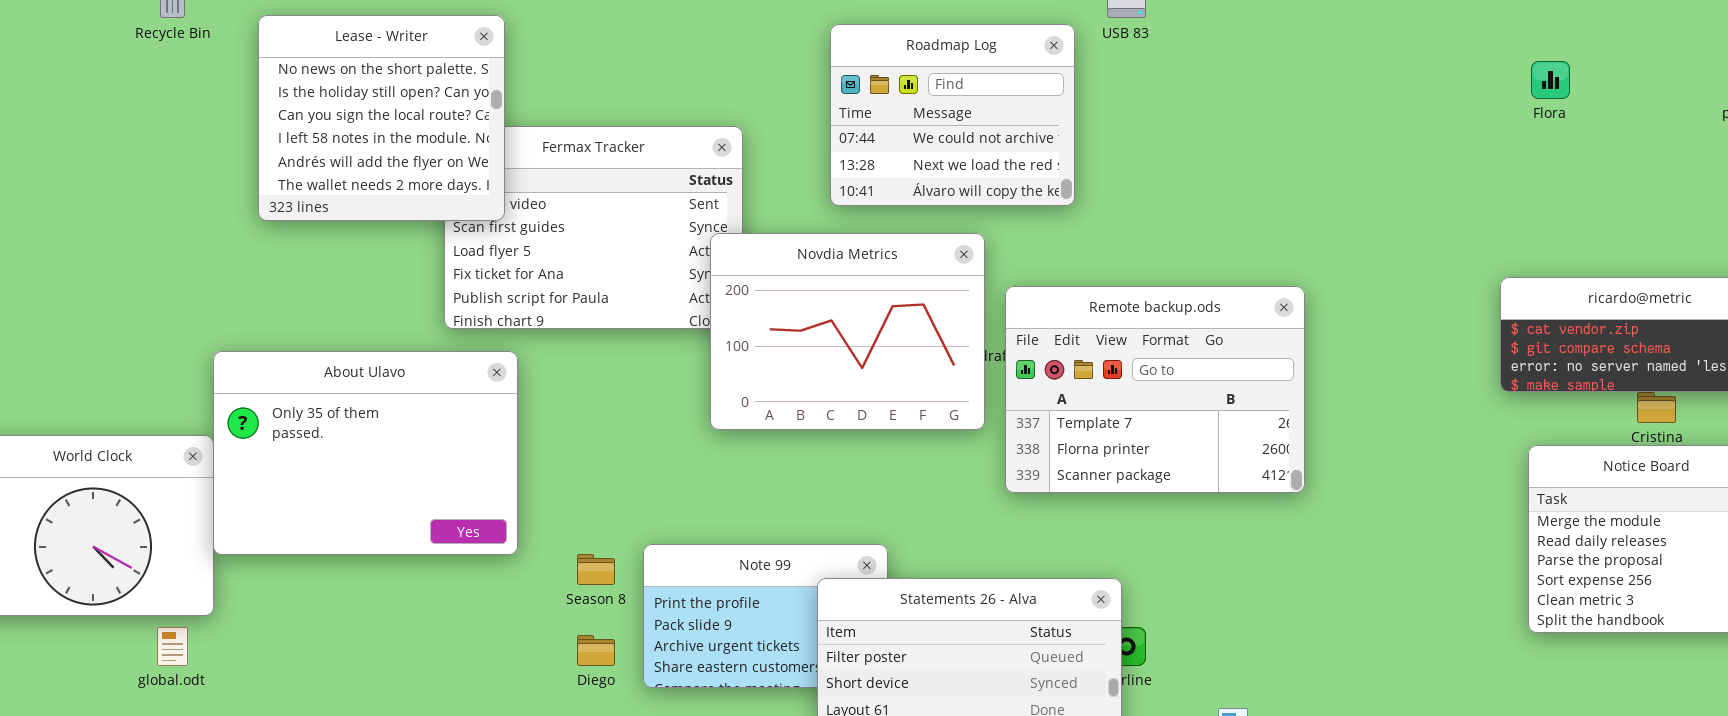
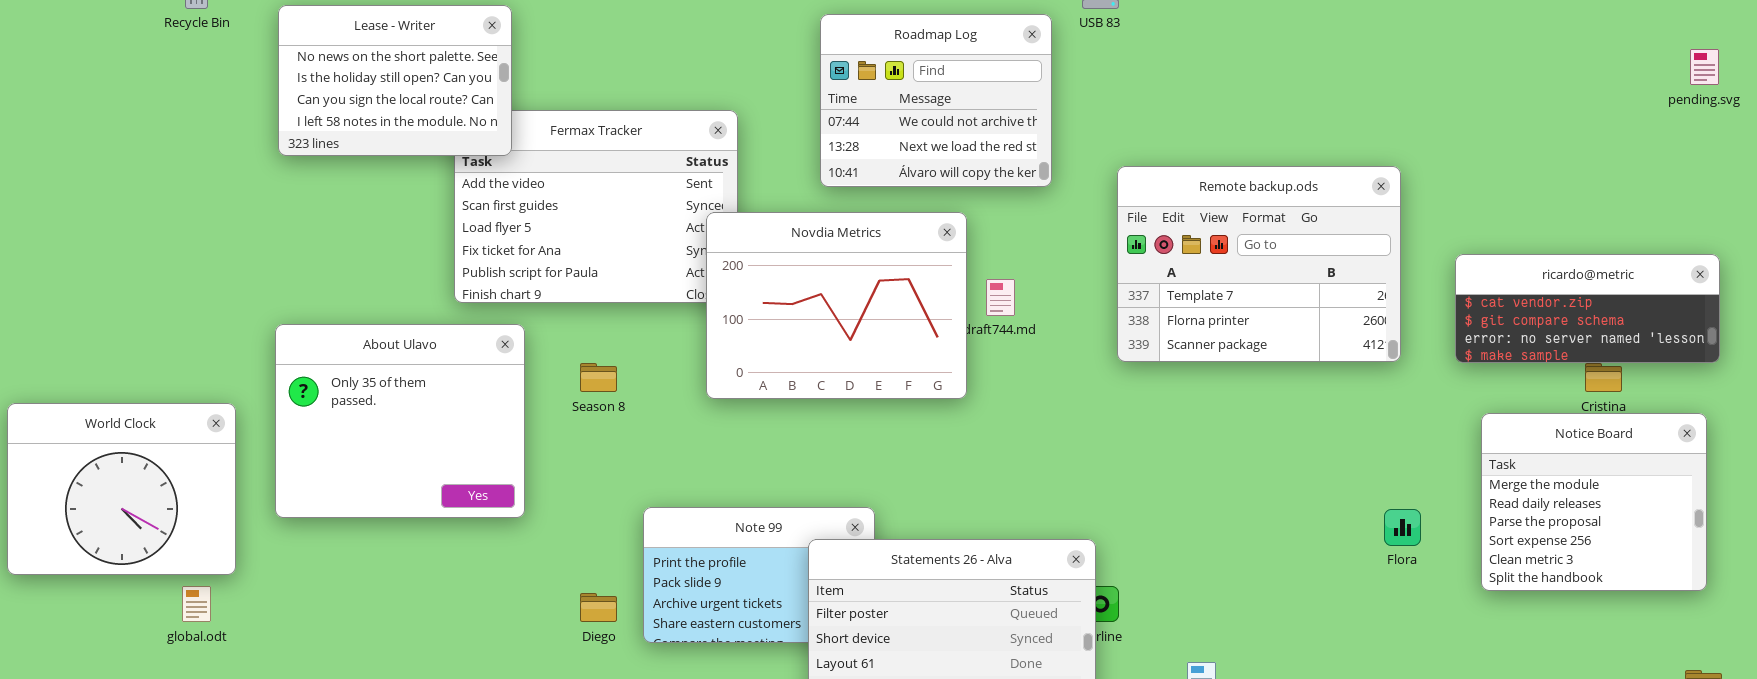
Lease - Writer: [258,15,505,221] -> [278,5,512,156], resized
Flora: [1531,61,1570,99] -> [1384,509,1421,546], moved
Remote backup.ods: [1005,286,1305,493] -> [1117,166,1401,362], moved
About Ulavo: [213,351,518,555] -> [275,324,525,518], resized
Season 8: [577,554,615,585] -> [580,363,617,392], moved

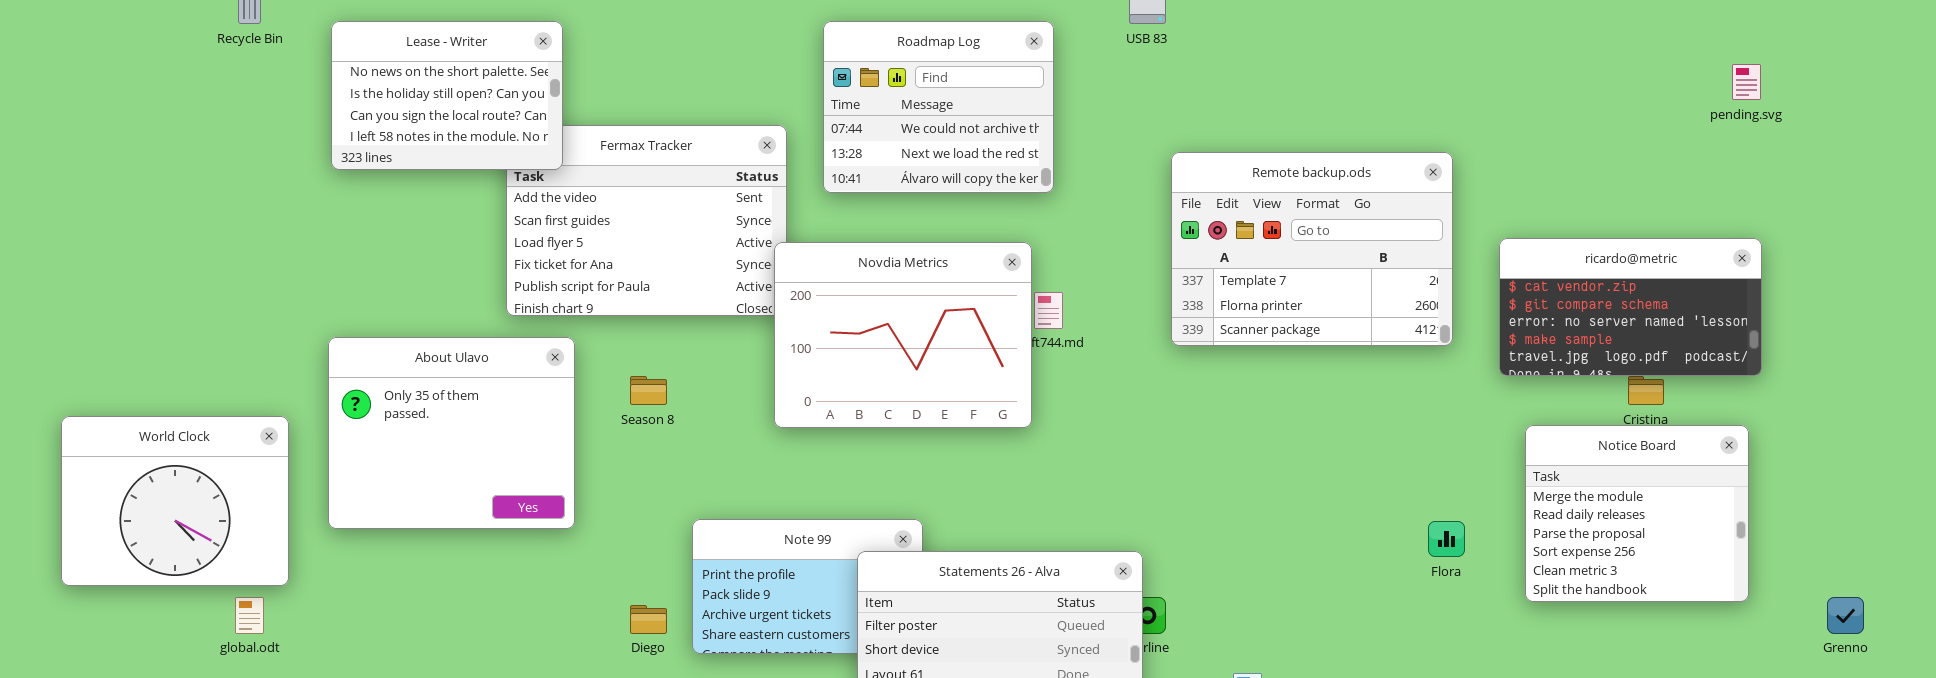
Roadmap Log: [820,14,1052,187] -> [823,21,1054,193], moved
Remote backup.ods: [1117,166,1401,362] -> [1171,152,1453,346], moved
Novdia Metrics: [706,212,967,399] -> [774,242,1032,428], moved
ricardo@metric: [1455,254,1720,363] -> [1499,238,1762,376], resized

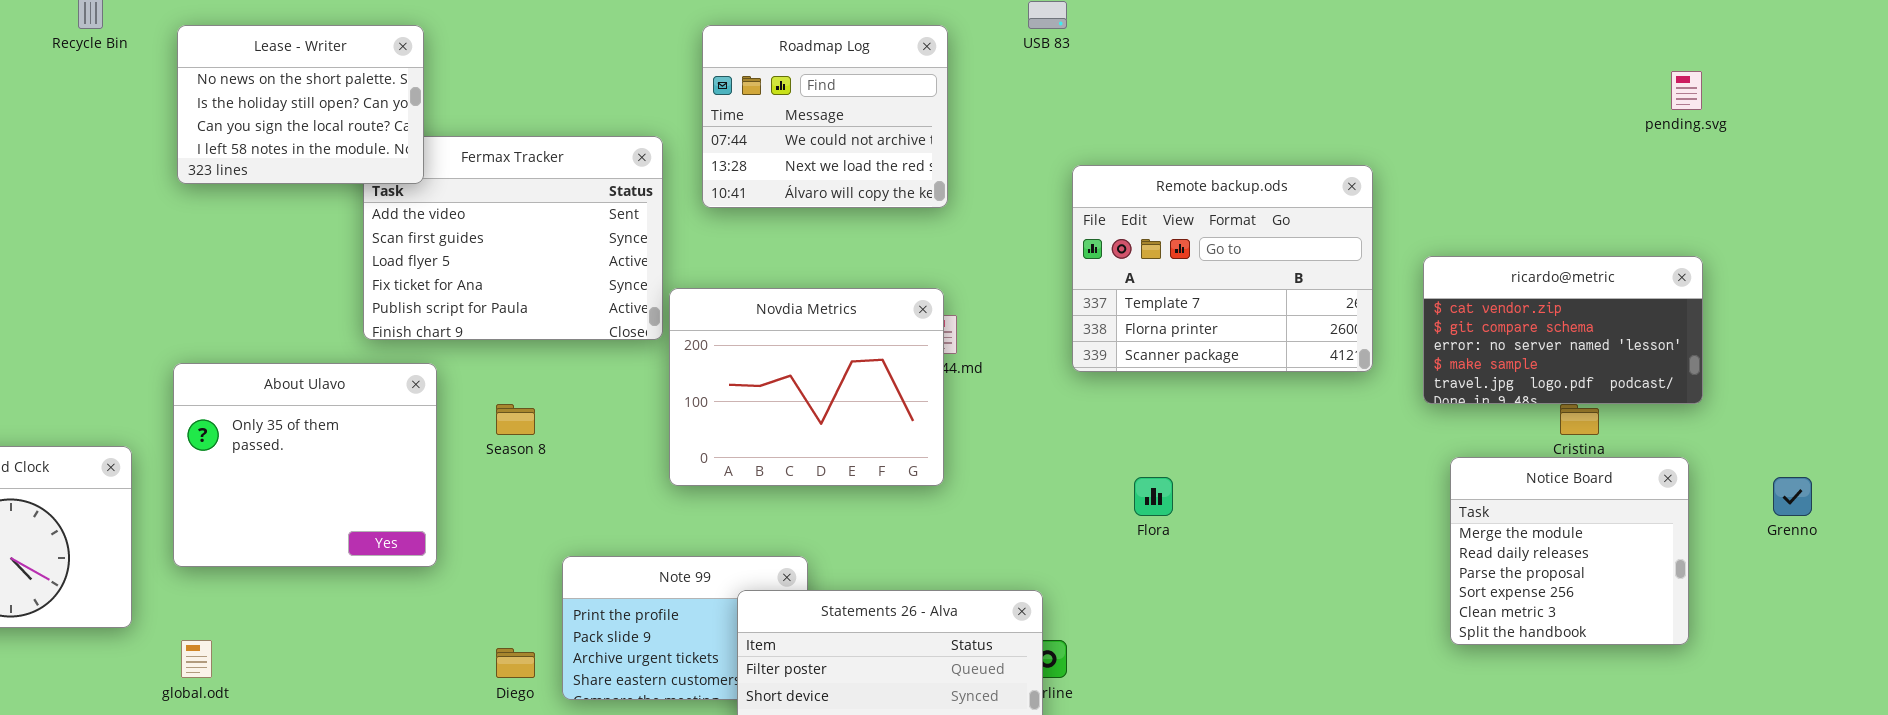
Novdia Metrics: [774,242,1032,428] -> [669,288,944,486], moved
Flora: [1428,521,1465,557] -> [1134,477,1173,516], moved
global.odt: [235,597,264,634] -> [181,640,212,678], moved
Grenno: [1827,597,1864,634] -> [1773,477,1812,516], moved

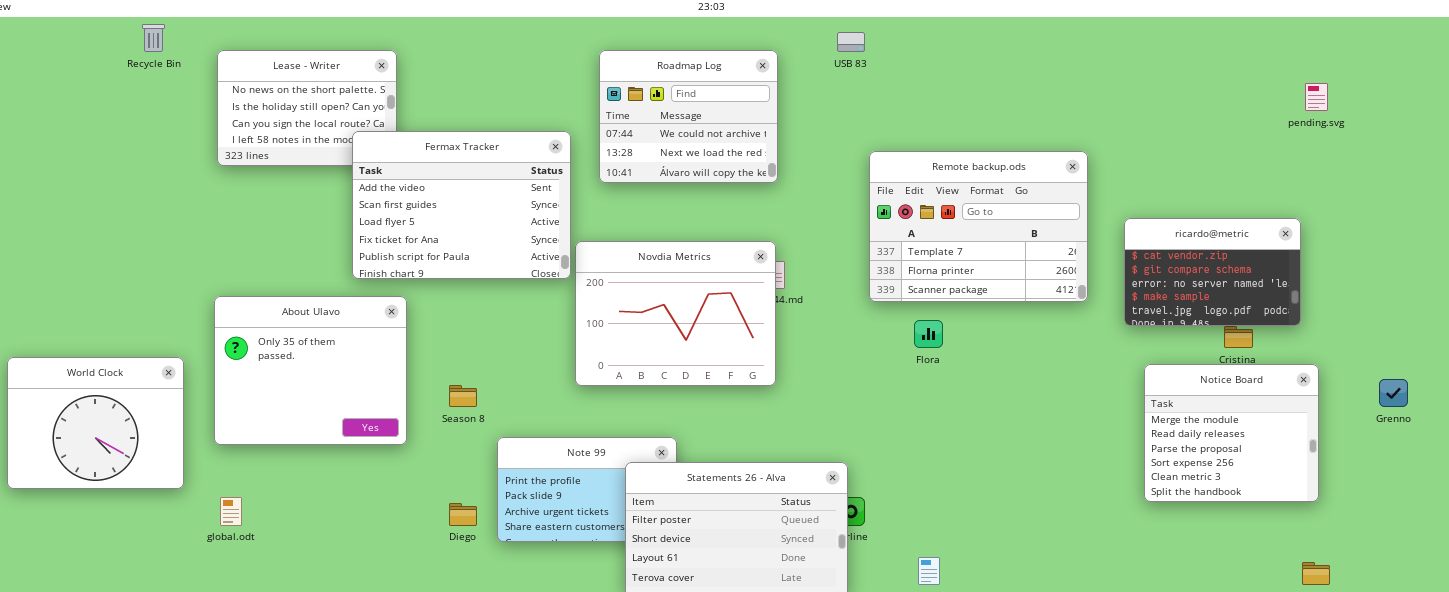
Fermax Tracker: [363,136,663,340] -> [352,131,571,279], raised
ricardo@metric: [1423,256,1703,404] -> [1124,218,1301,326], resized
Season 8: [496,404,535,435] -> [449,385,477,407], moved
Flora: [1134,477,1173,516] -> [914,320,943,348], moved

